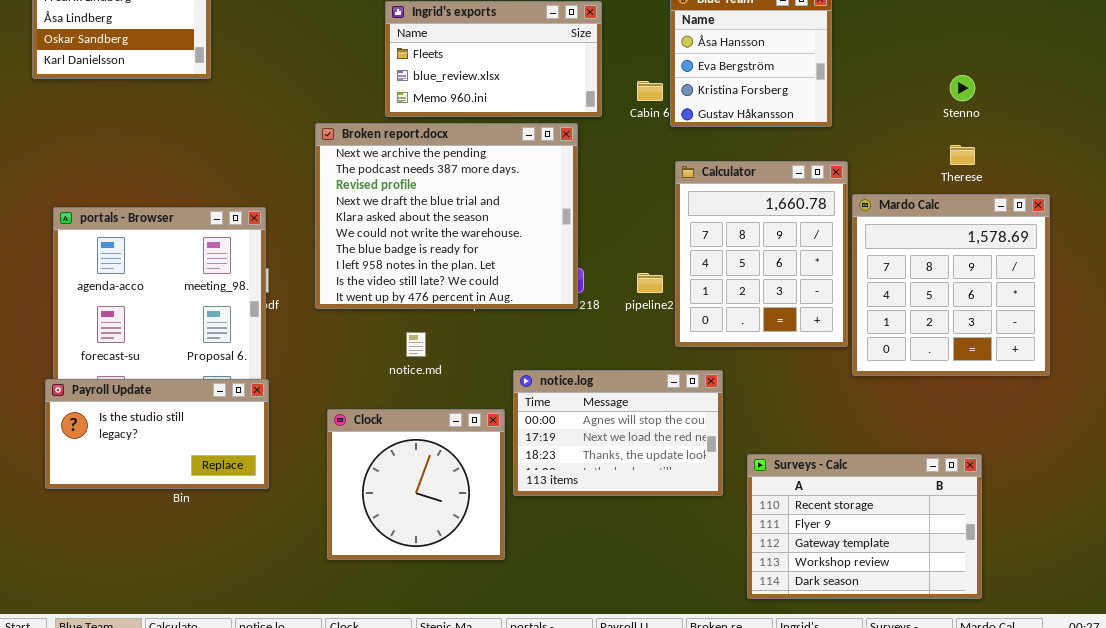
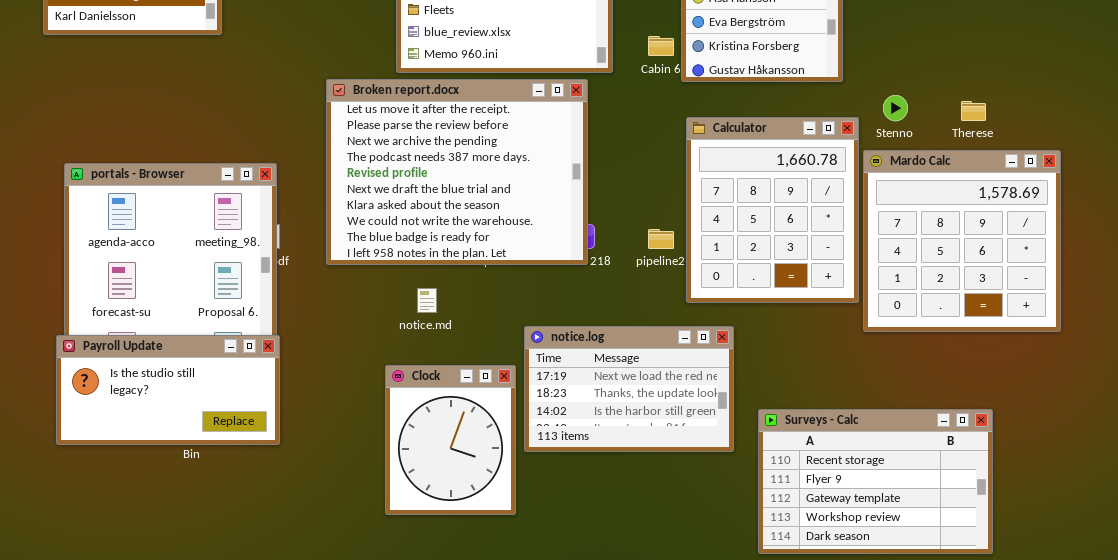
Stenno: [950,75,975,101] -> [883,95,908,121], moved
Broken report.docx: [315,123,578,309] -> [326,79,588,265], scrolled up 2 rows
notice.log: [513,370,723,496] -> [524,326,734,452], scrolled down 1 row
Clock: [327,409,505,560] -> [385,365,516,515], resized

